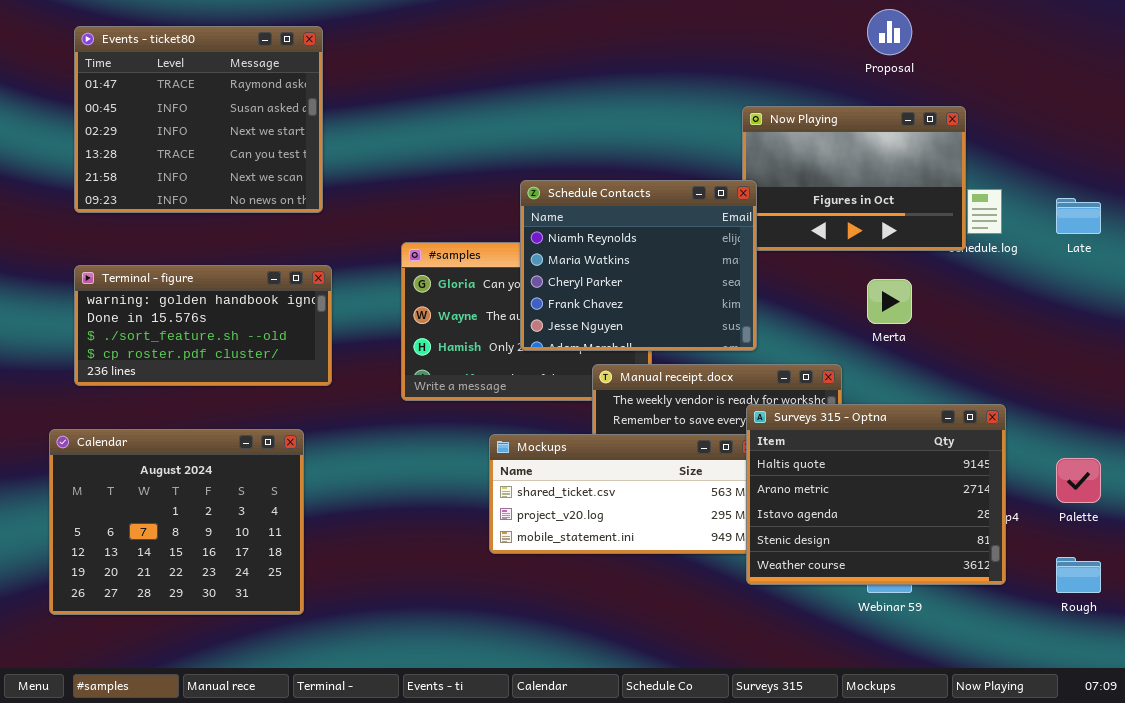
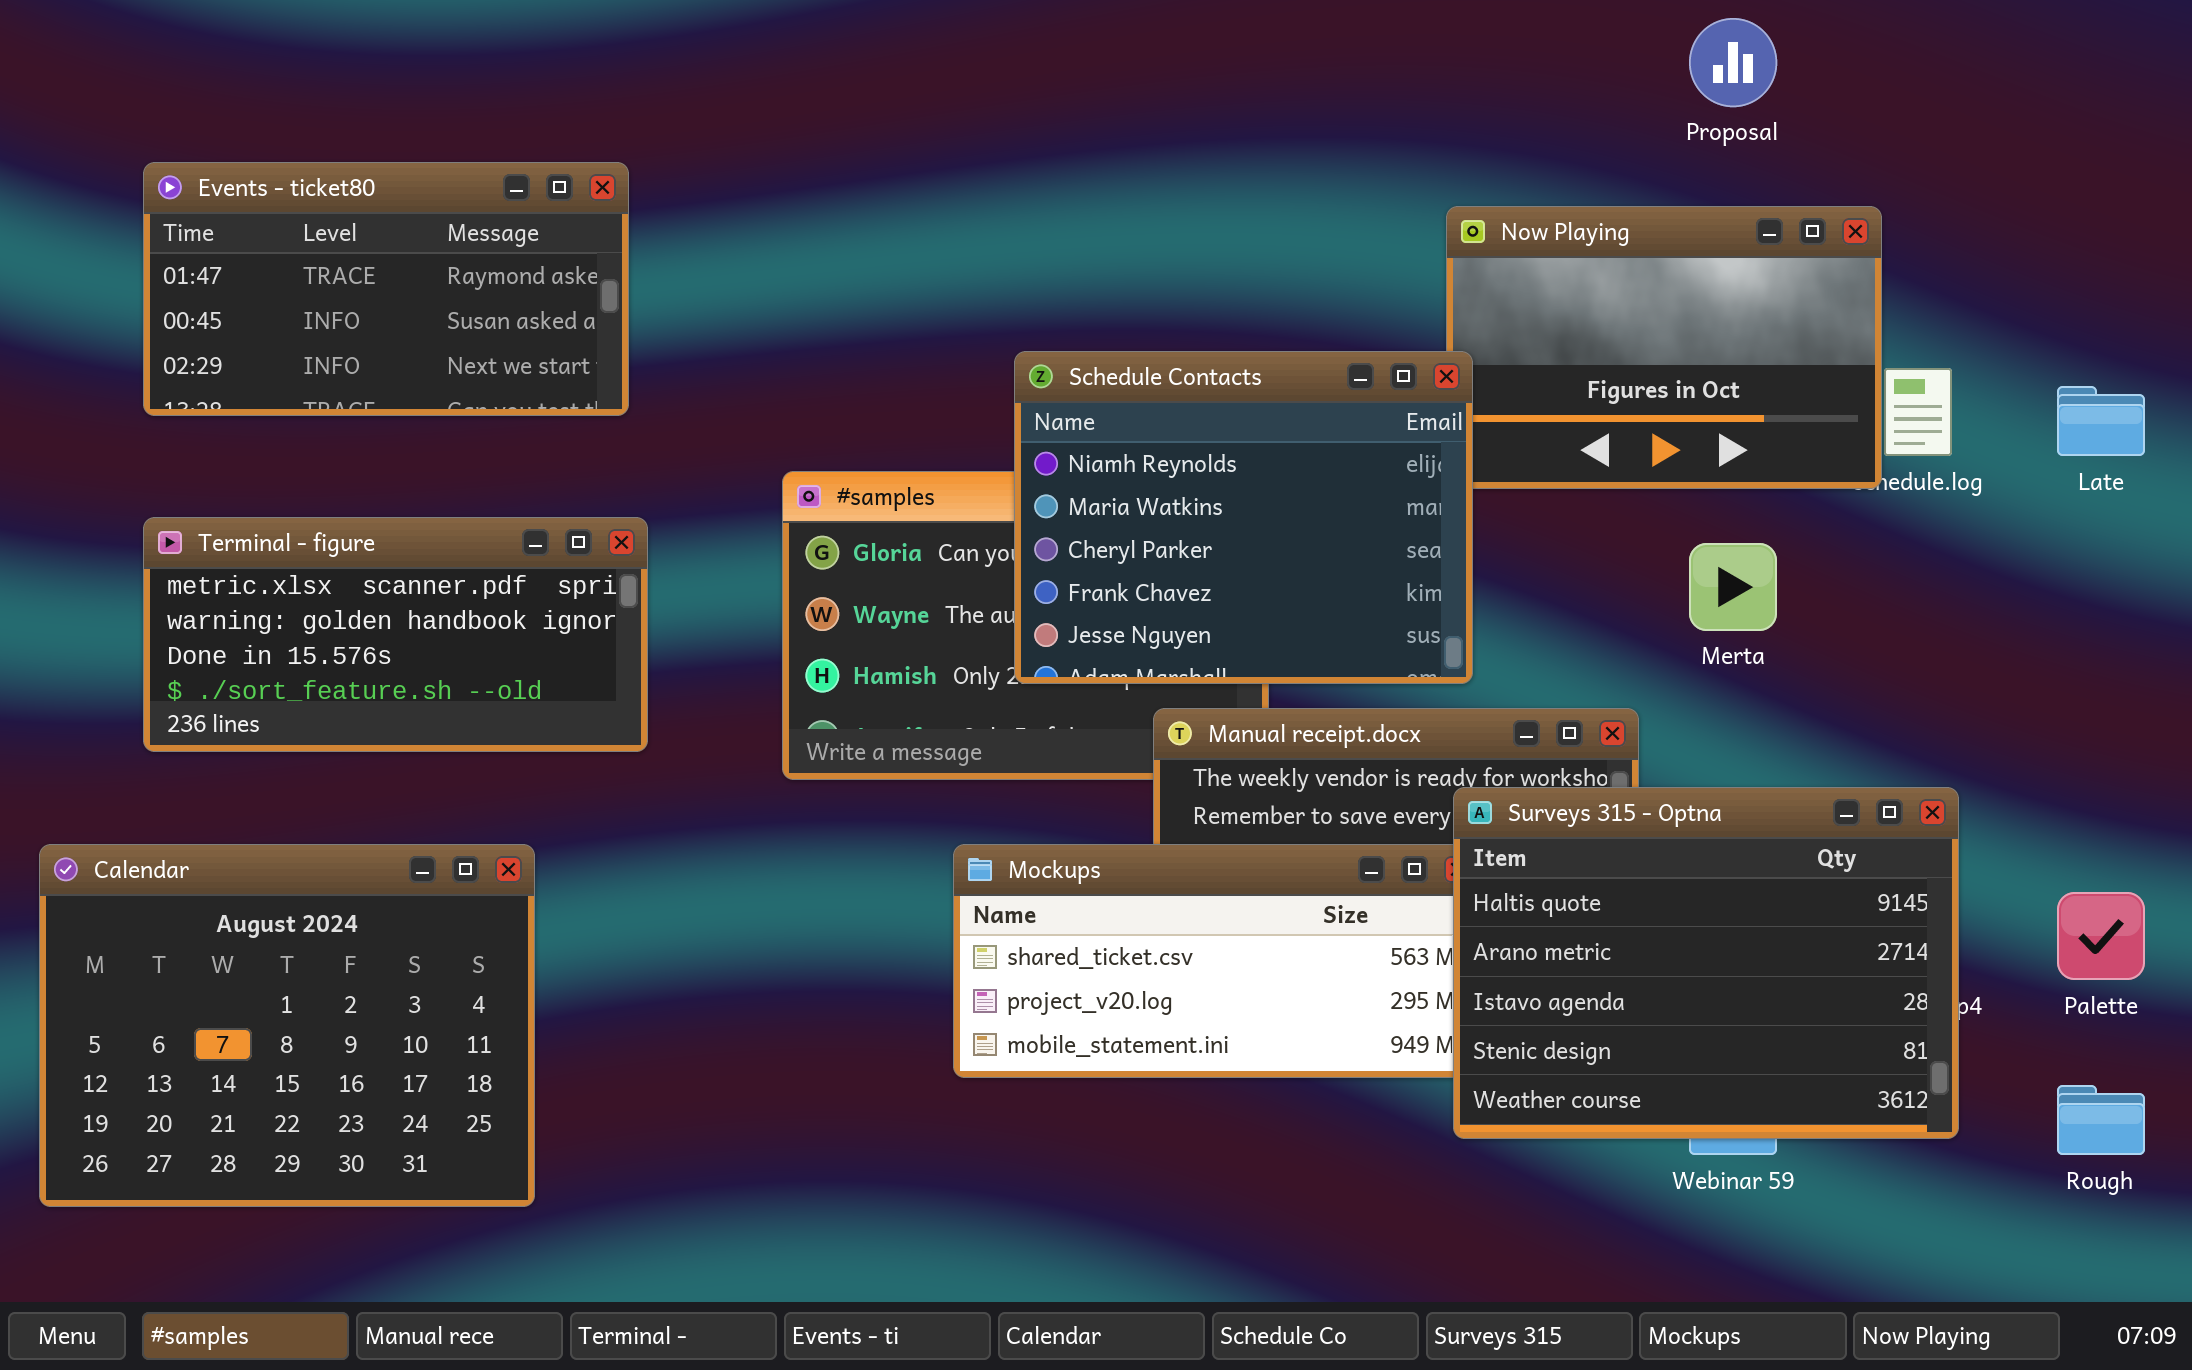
Events - ticket80: [74,26,323,213] -> [143,162,629,416], resized
Terminal - figure: [74,265,332,386] -> [143,517,648,752], scrolled up 1 row
Calendar: [49,429,304,615] -> [39,844,535,1207], moved

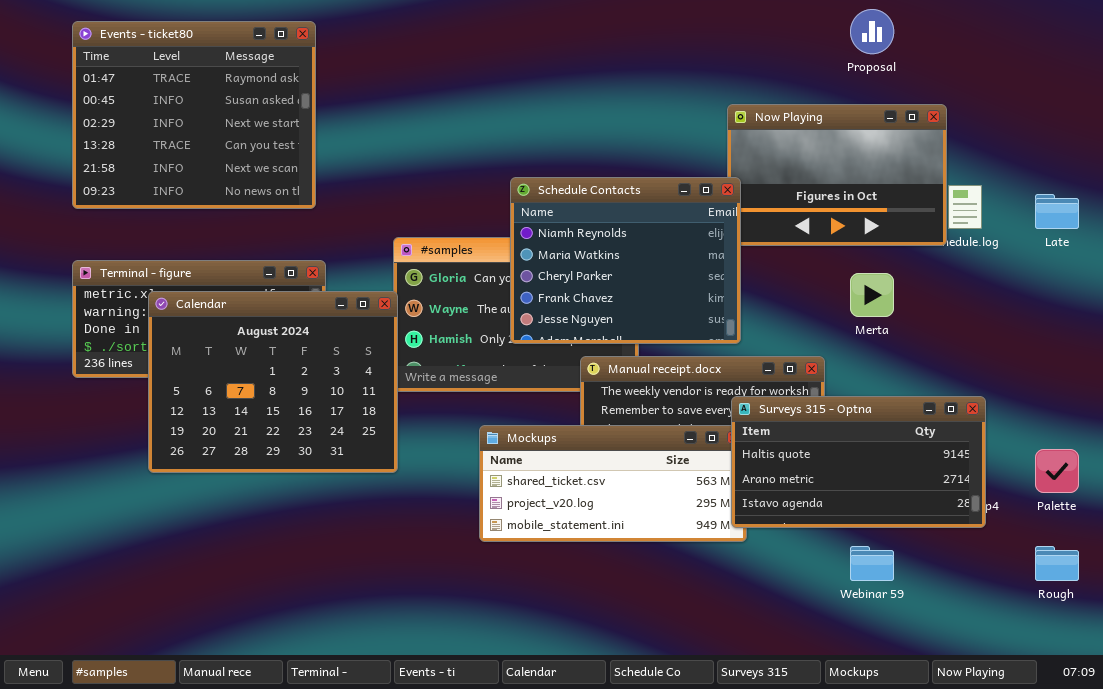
Events - ticket80: [143,162,629,416] -> [72,21,316,209], resized
Surveys 315 - Optna: [1453,787,1959,1139] -> [731,396,986,528], resized
Calendar: [39,844,535,1207] -> [148,291,398,473], moved

